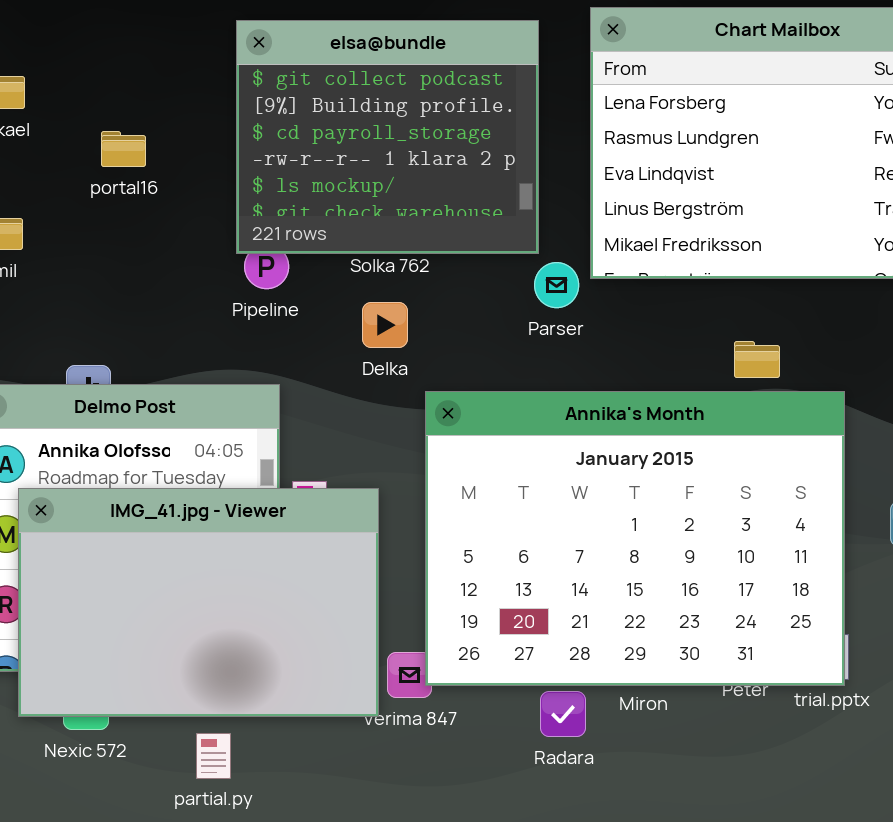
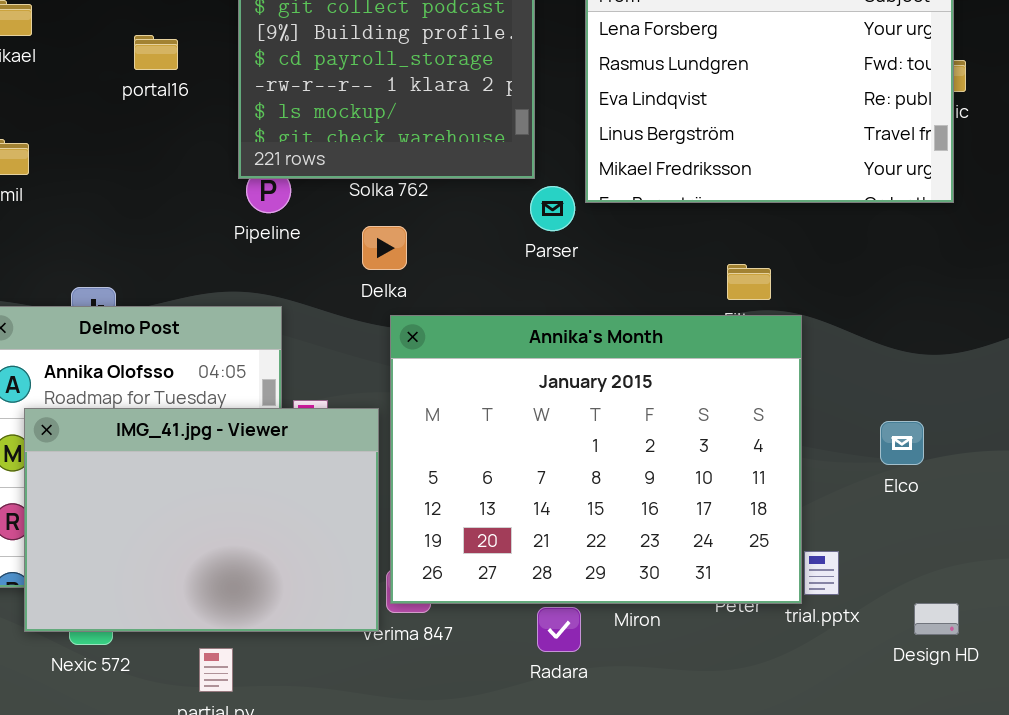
portal16: [101,131,146,167] -> [134,35,178,70], moved
Annika's Month: [425,391,845,686] -> [390,315,802,604], moved

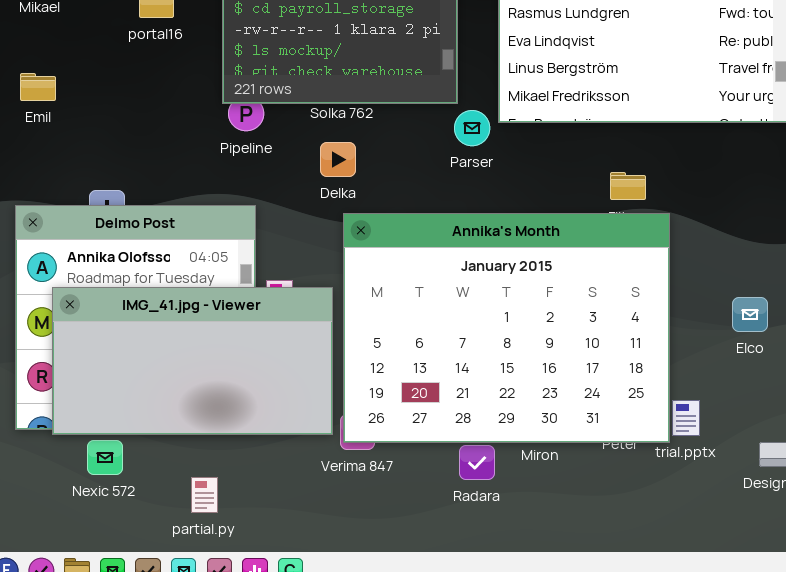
IMG_41.jpg - Viewer: [24,408,379,632] -> [52,287,333,435], resized

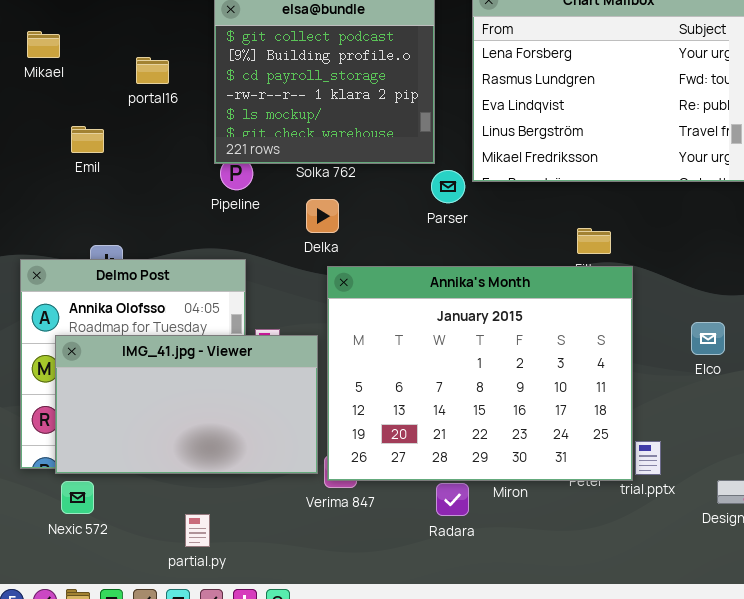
Emil: [20,73,56,101] -> [71,126,104,153], moved
Elco: [732,297,768,332] -> [691,322,725,355], moved
Nexic 572: [87,440,123,475] -> [61,481,94,514], moved

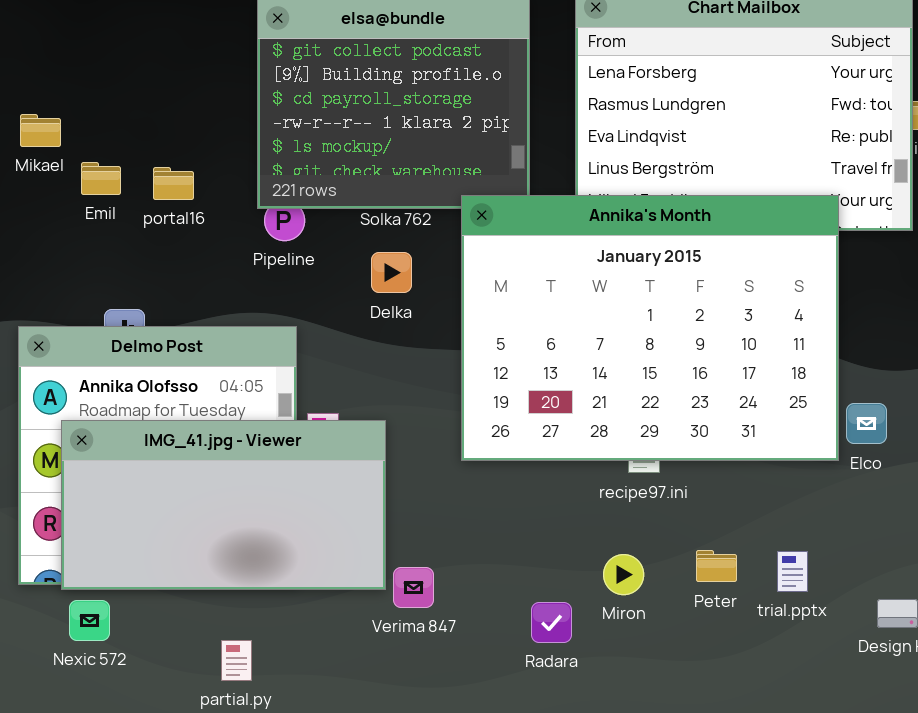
Mikael: [27,31,60,58] -> [20,114,61,147], moved
portal16: [136,57,169,84] -> [153,167,194,200], moved
Annika's Month: [327,266,633,481] -> [461,195,839,461], moved

